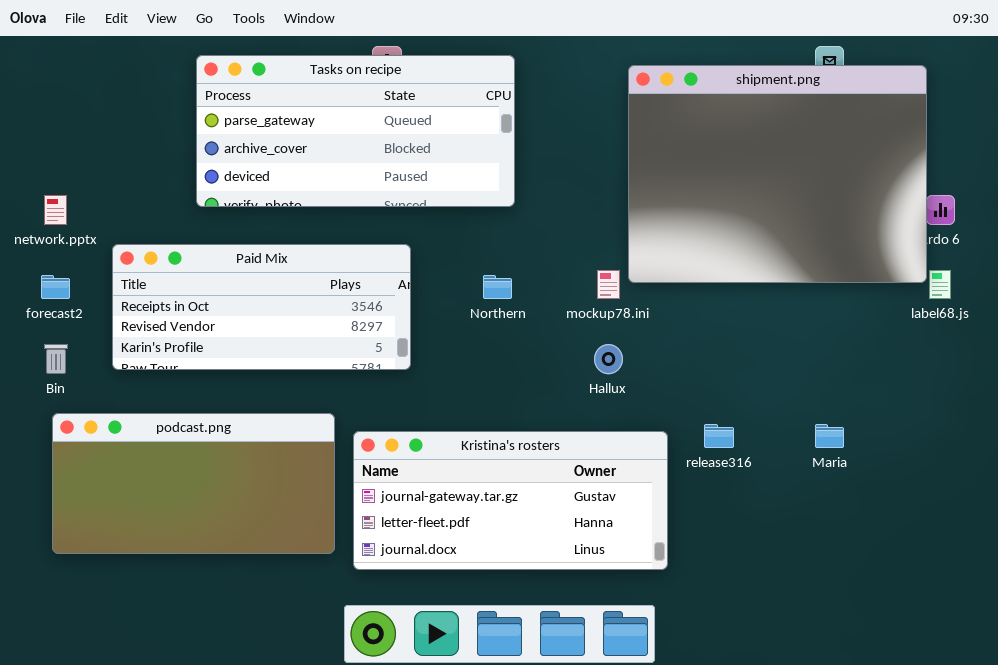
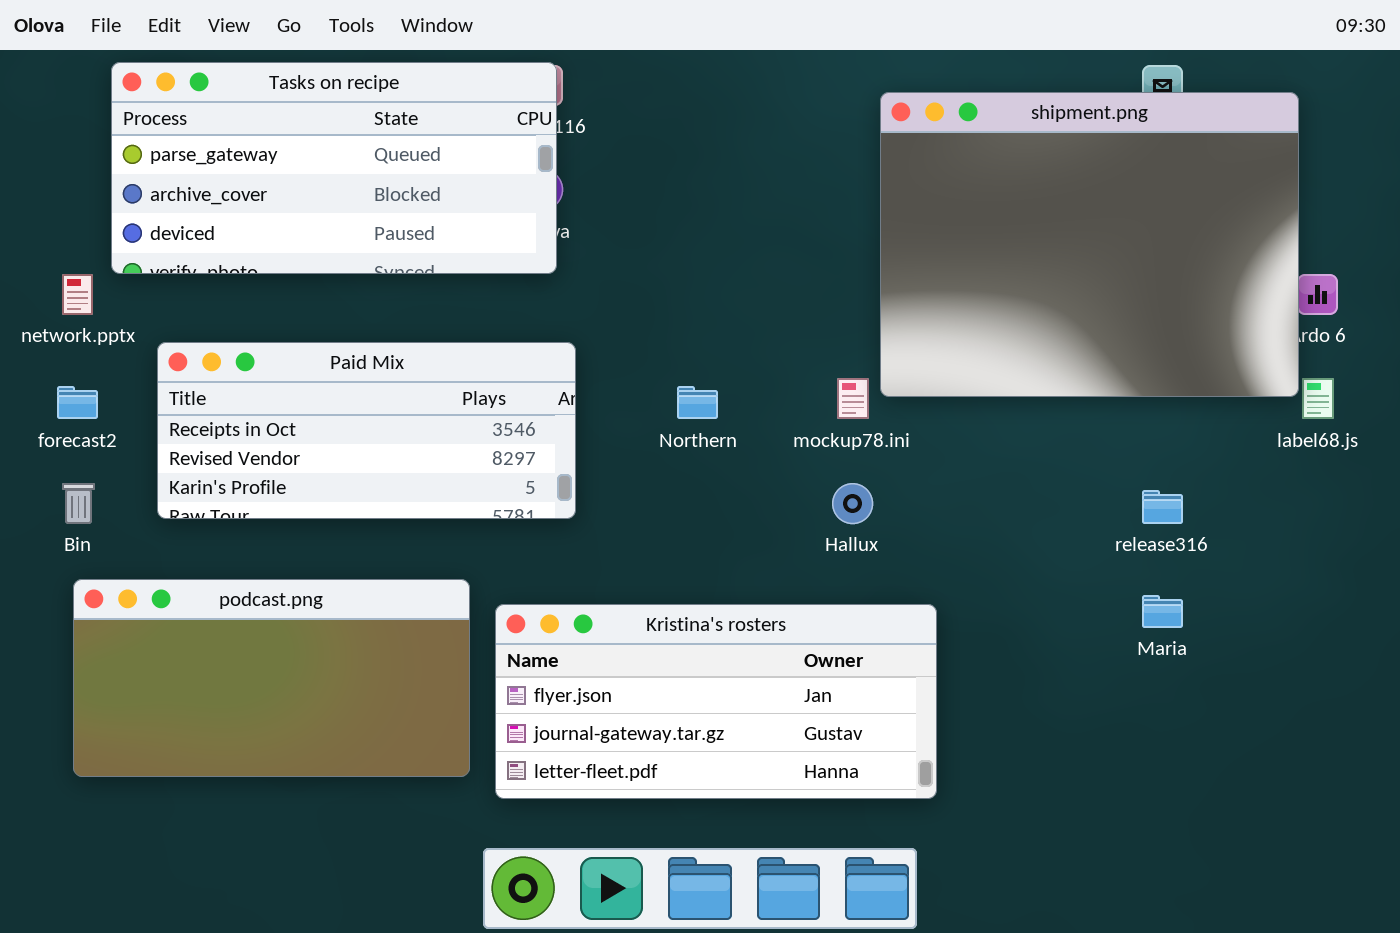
Tasks on recipe: [196,55,515,207] -> [111,62,557,274], moved
release316: [704,424,734,448] -> [1142,490,1183,524], moved
Kristina's rosters: [353,431,668,570] -> [495,604,937,799], scrolled up 1 row

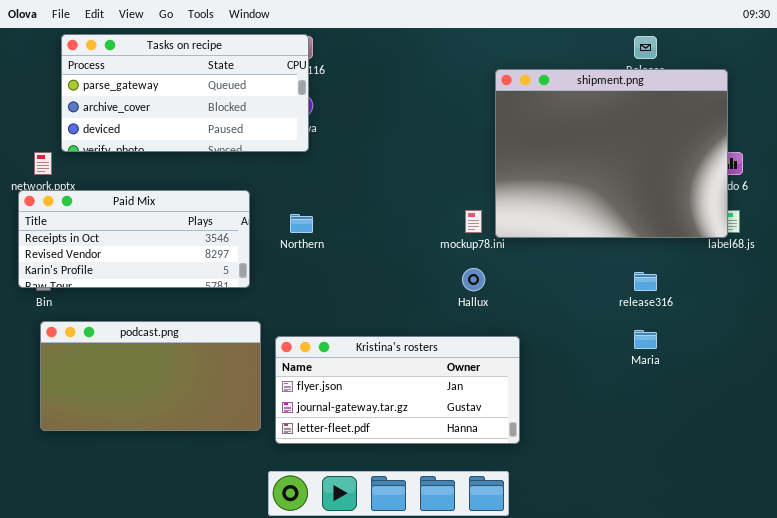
shipment.png: [880,92,1299,397] -> [495,69,728,238], moved
Paid Mix: [157,342,576,519] -> [18,190,250,288], moved
Northern: [677,386,718,419] -> [290,214,313,233], moved

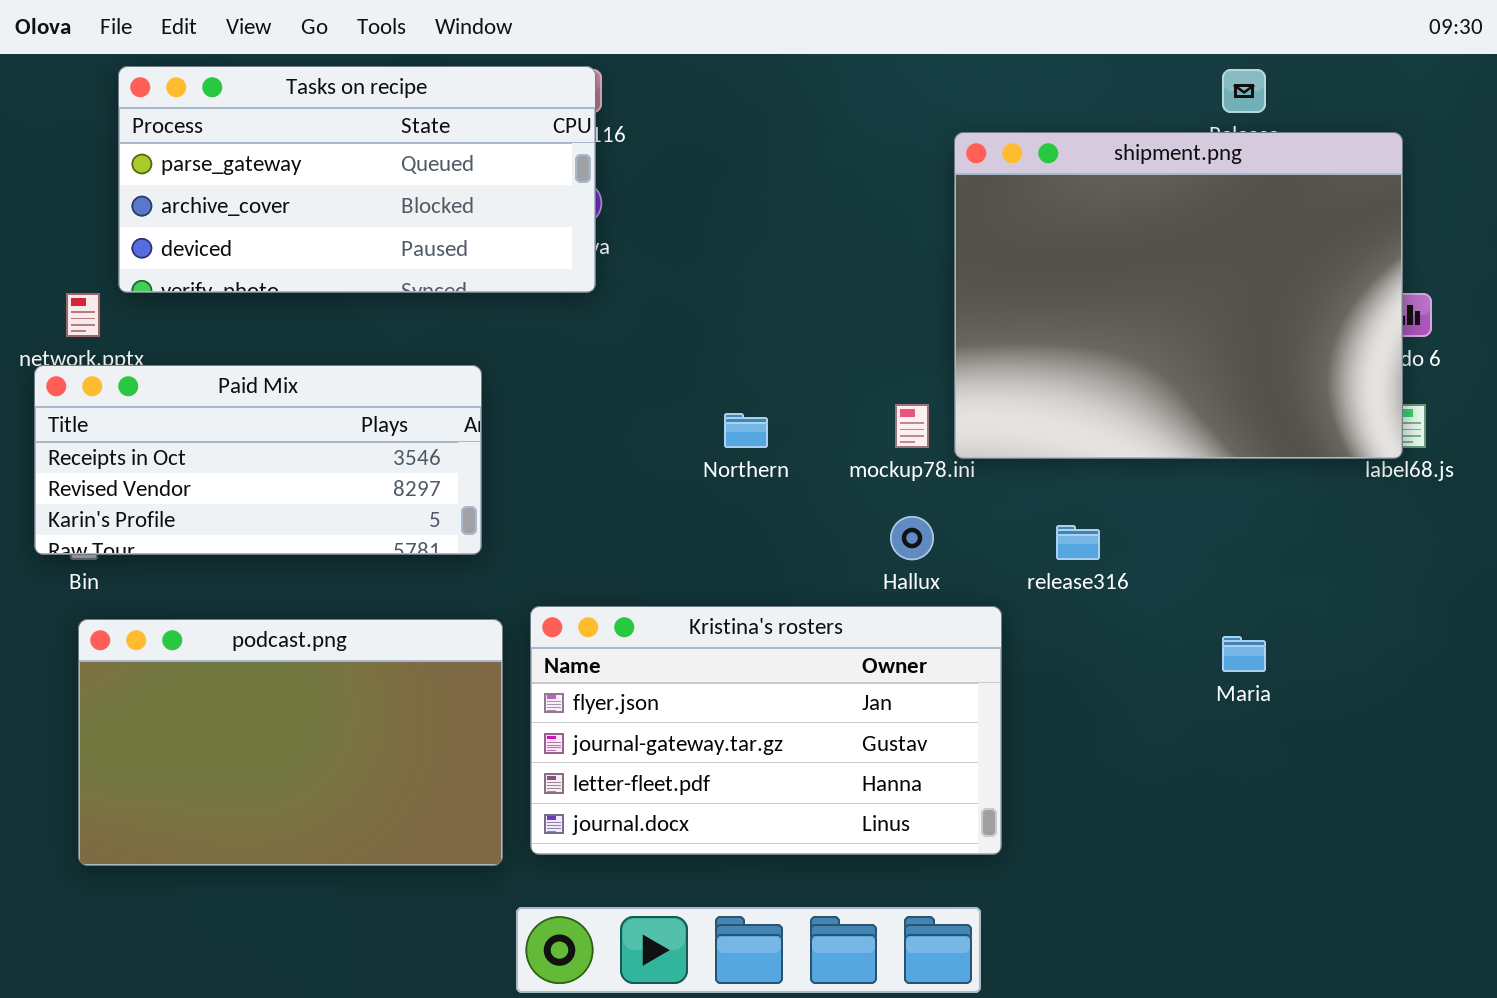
Northern: [290,214,313,233] -> [724,413,768,448], moved
release316: [634,272,657,291] -> [1056,525,1100,560], moved
podcast.png: [40,321,261,431] -> [78,619,503,866], resized
Kristina's rosters: [275,336,520,444] -> [530,606,1002,855], resized

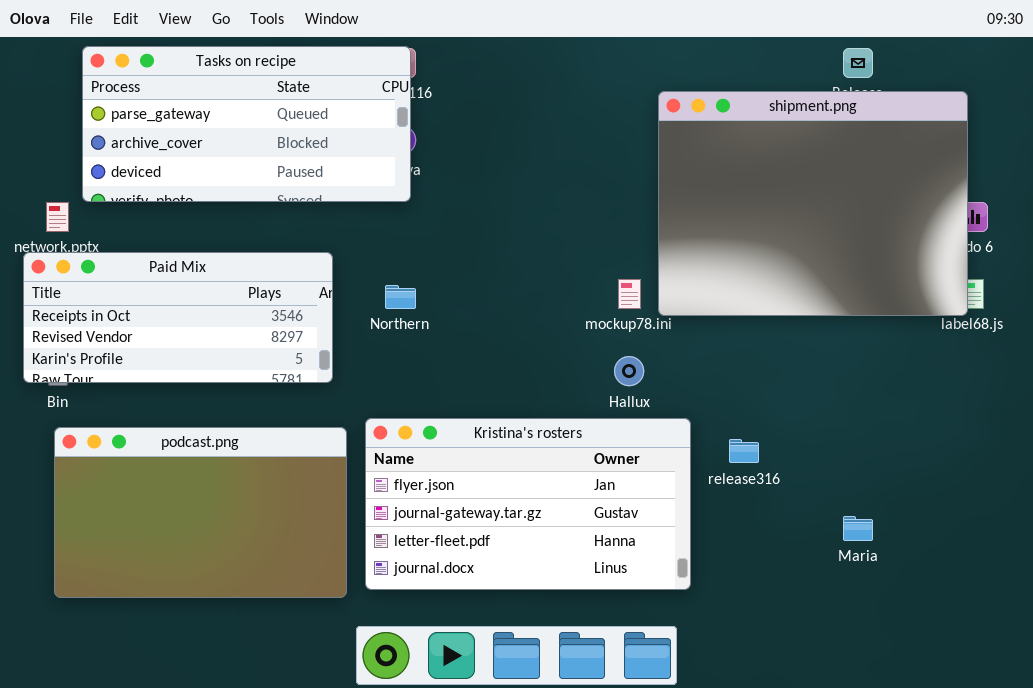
Northern: [724,413,768,448] -> [385,285,416,309], moved
release316: [1056,525,1100,560] -> [729,439,759,463], moved
Maria: [1222,636,1266,672] -> [843,516,873,541], moved

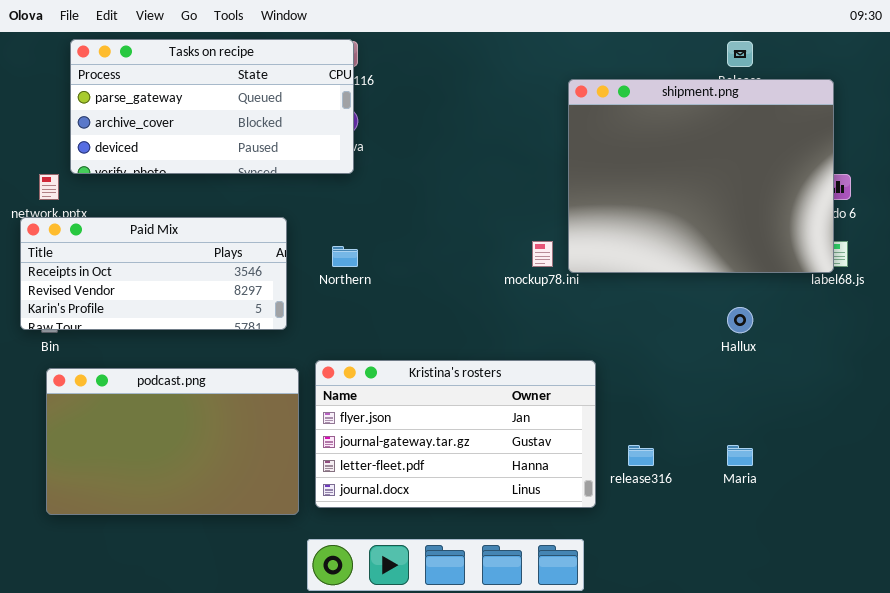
Hallux: [614,356,644,386] -> [727,307,753,333], moved
release316: [729,439,759,463] -> [628,445,654,466], moved

